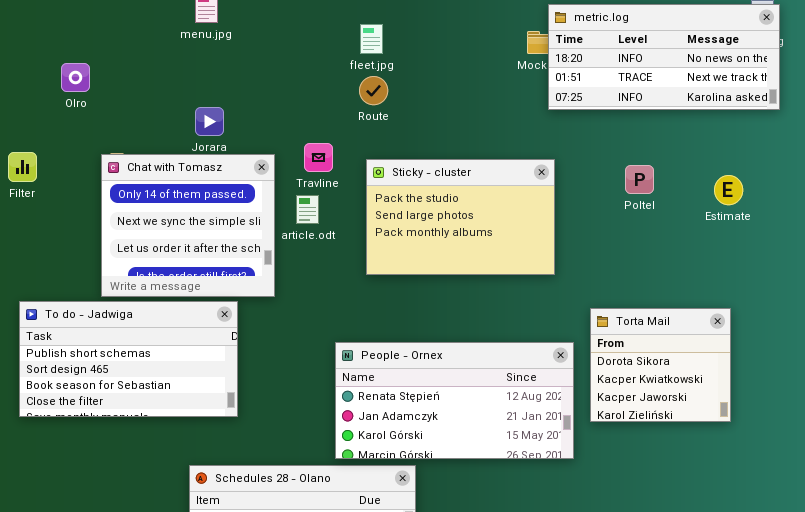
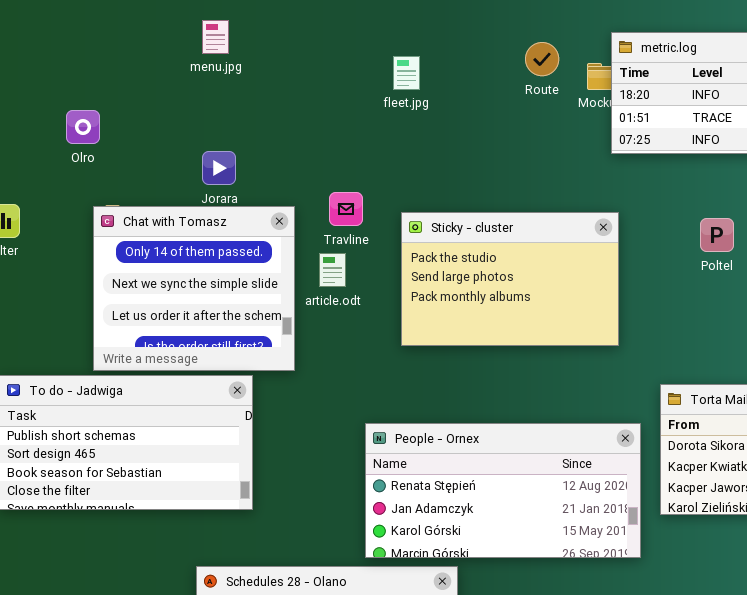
Olro: [61,63,90,92] -> [66,110,100,144], moved
Route: [359,76,388,105] -> [525,42,559,76], moved

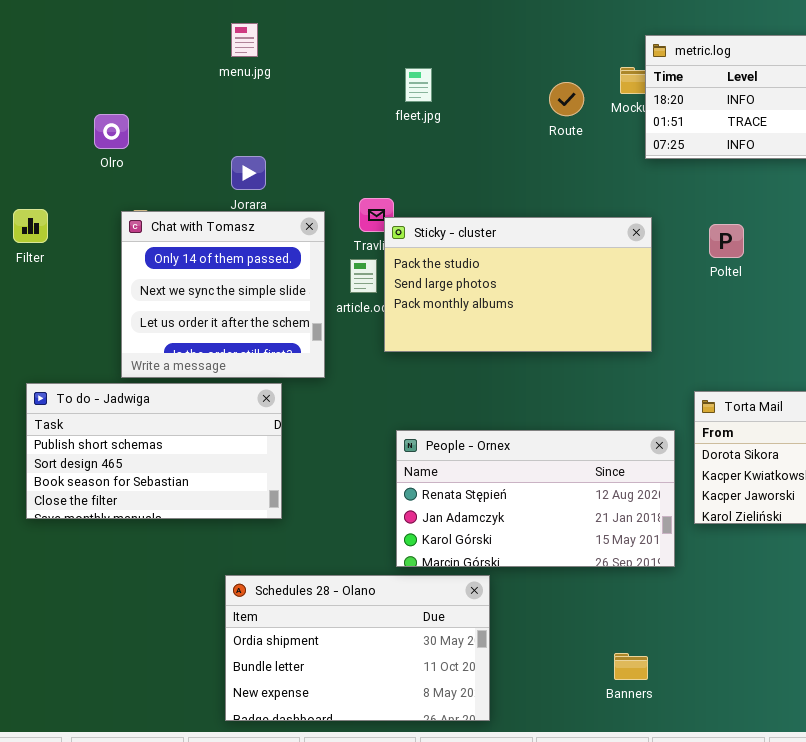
Route: [525,42,559,76] -> [549,82,584,116], moved
fleet.jpg: [393,56,420,90] -> [405,68,432,102], moved
Sticky - cluster: [401,212,619,346] -> [384,217,652,352], resized
Poltel: [700,218,734,252] -> [709,224,744,258], moved

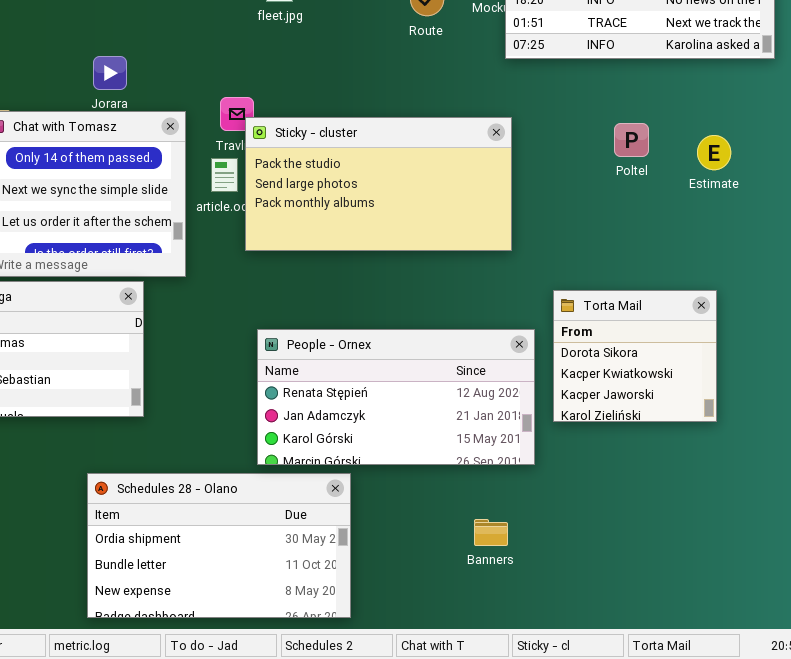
Poltel: [709,224,744,258] -> [614,123,649,157], moved
Banners: [614,653,648,680] -> [474,519,508,546], moved

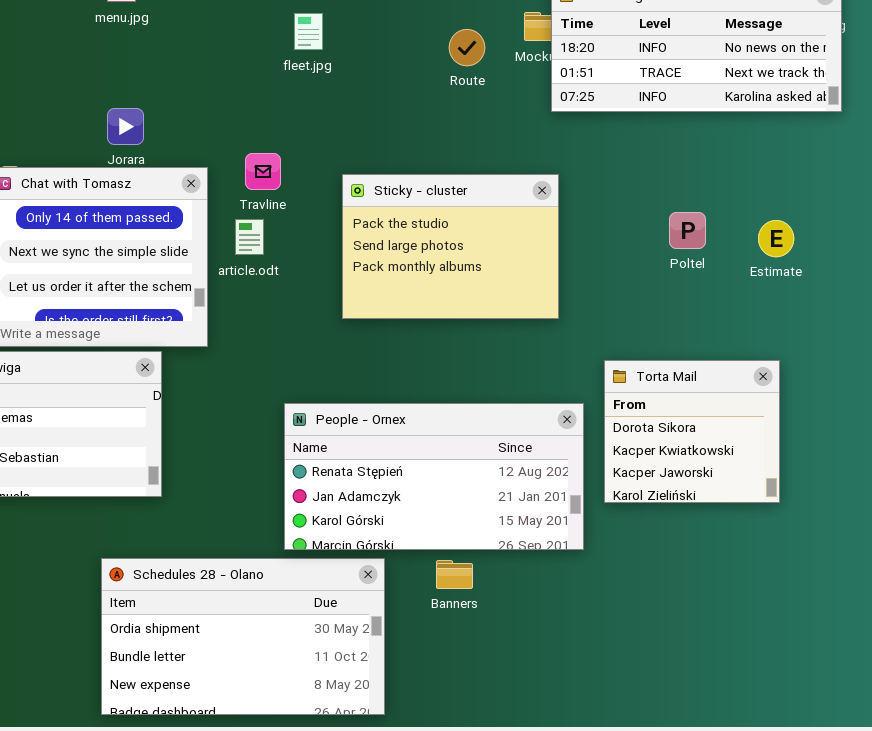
Sticky - cluster: [245,117,512,251] -> [342,174,559,319], resized
Poltel: [614,123,649,157] -> [669,212,706,249], moved
Estimate: [697,135,731,170] -> [758,220,794,257], moved
Banners: [474,519,508,546] -> [436,560,473,589], moved

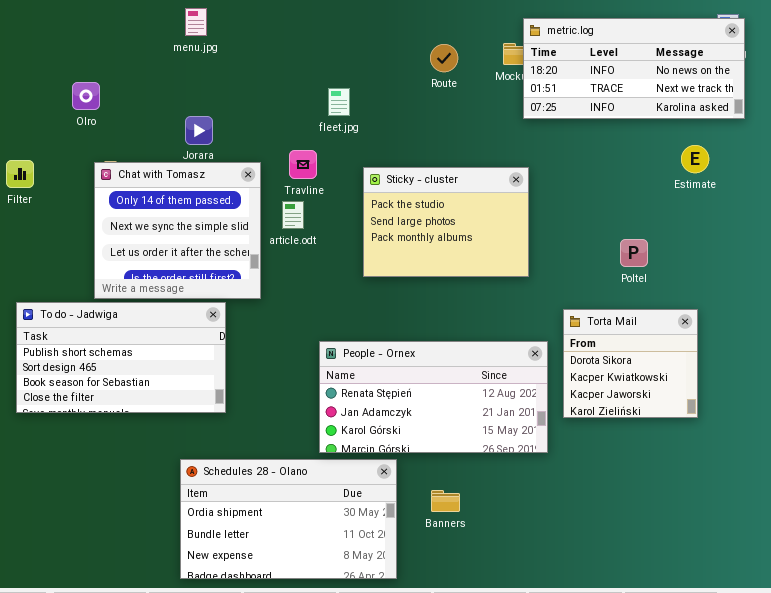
fleet.jpg: [294,13,323,50] -> [328,88,350,116], moved
Route: [449,29,485,66] -> [430,44,458,72], moved
Poltel: [669,212,706,249] -> [620,239,648,267], moved
Estimate: [758,220,794,257] -> [681,145,709,173], moved
Banners: [436,560,473,589] -> [431,490,460,512], moved

